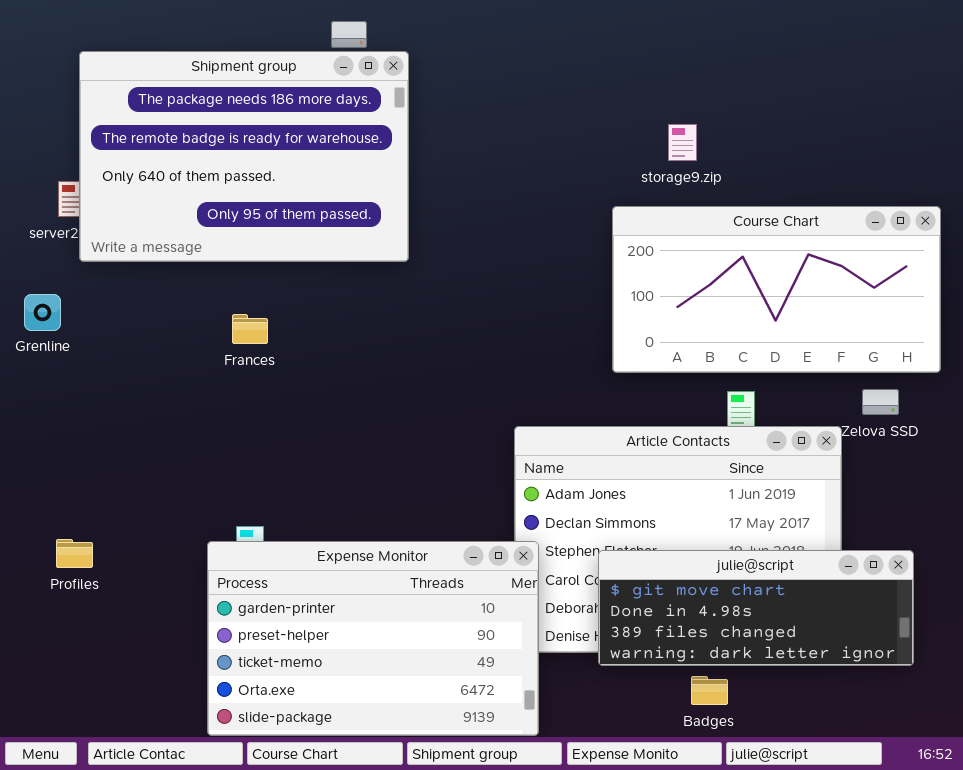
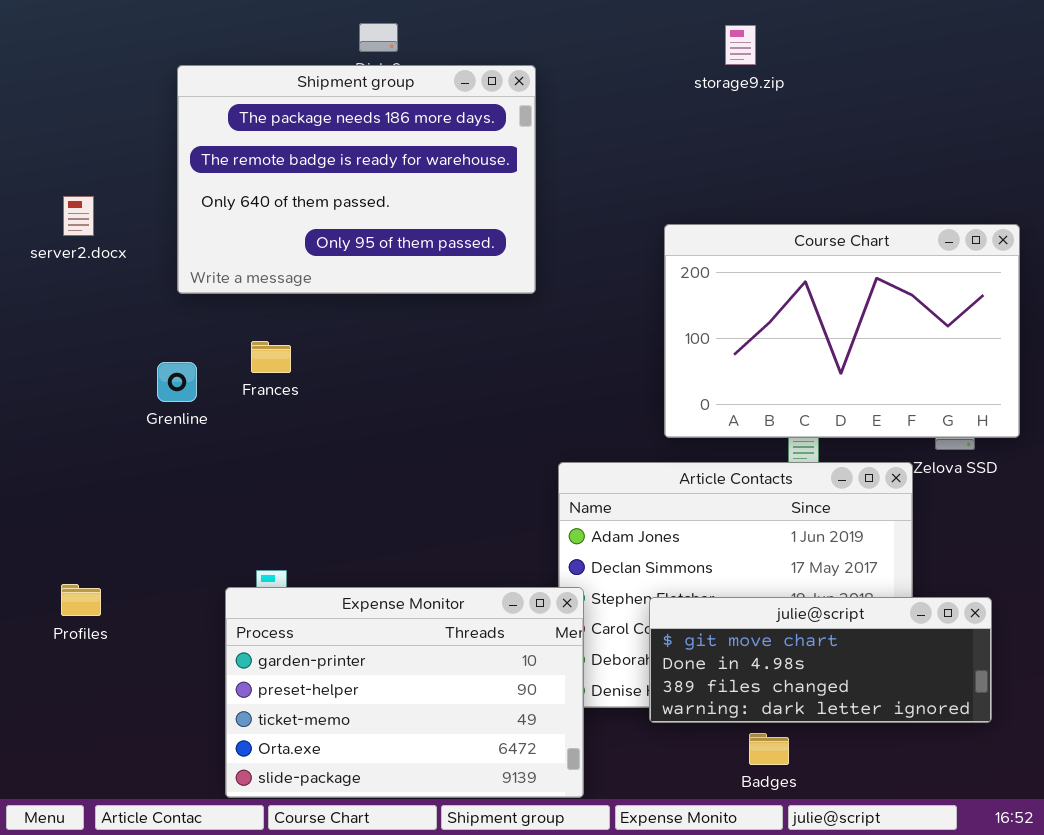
Shipment group: [79,51,409,262] -> [177,65,536,294], moved
storage9.zip: [668,124,697,161] -> [725,25,756,65], moved
Course Chart: [612,206,941,373] -> [664,224,1020,438], resized
Grenline: [24,294,61,331] -> [157,362,197,402], moved

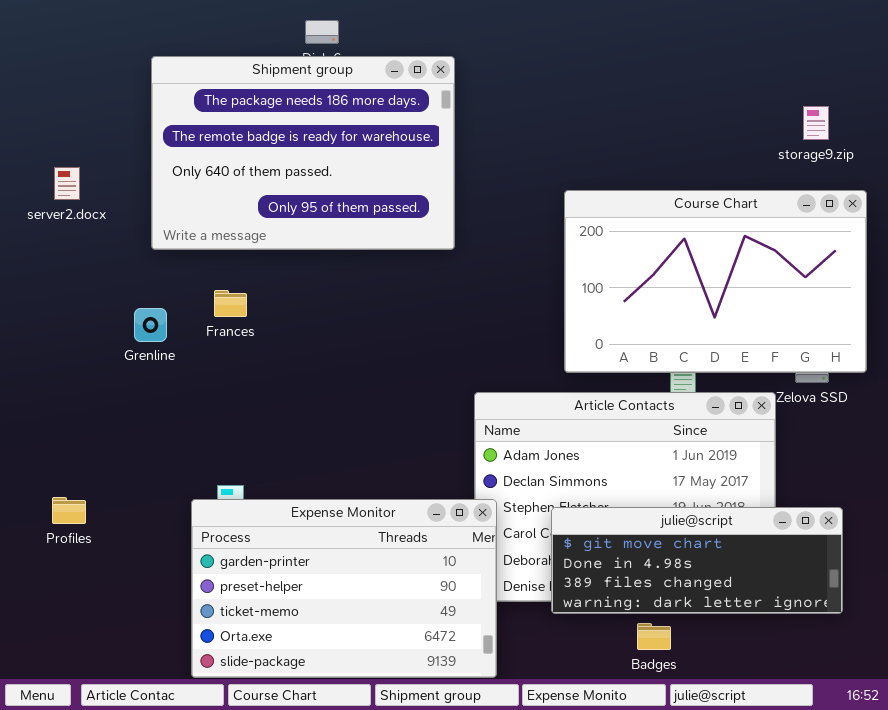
storage9.zip: [725,25,756,65] -> [803,106,829,140], moved

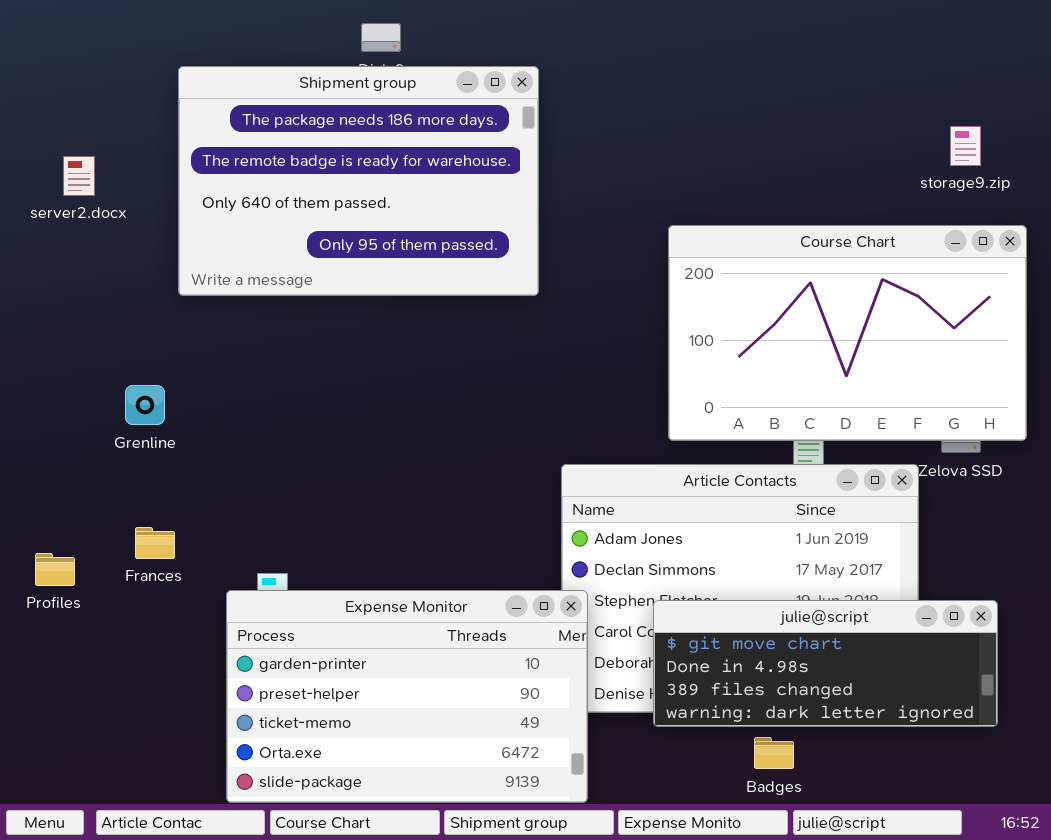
server2.docx: [54,167,80,200] -> [63,156,95,196], moved
Frances: [214,290,247,317] -> [135,527,175,559], moved
Grenline: [134,308,167,342] -> [125,385,165,425], moved
Profiles: [52,497,86,524] -> [35,553,75,586], moved

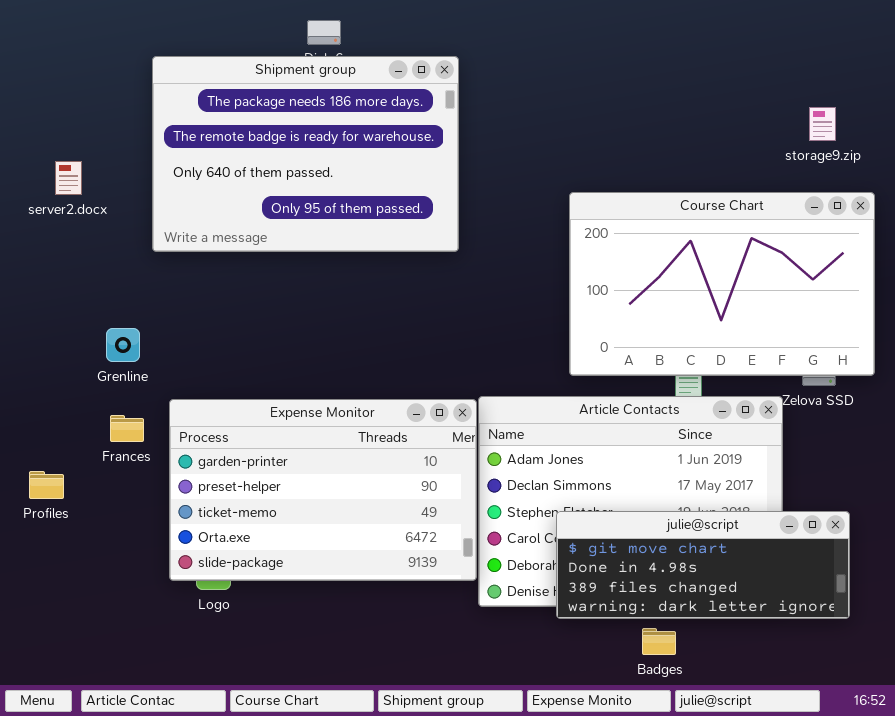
server2.docx: [63,156,95,196] -> [55,161,82,195], moved
Frances: [135,527,175,559] -> [110,415,144,442], moved
Expense Monitor: [226,590,588,803] -> [169,399,477,581], moved

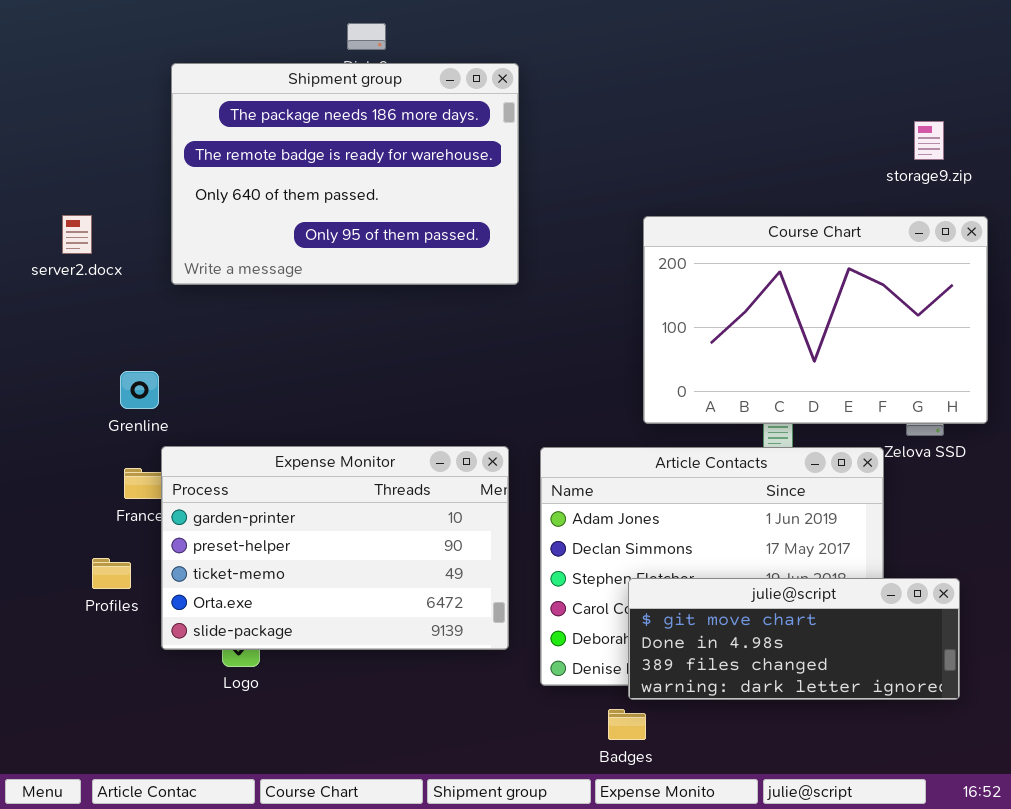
server2.docx: [55,161,82,195] -> [62,215,92,254], moved
Expense Monitor: [169,399,477,581] -> [161,446,509,650], moved
Profiles: [29,471,64,499] -> [92,558,131,589], moved
Badges: [642,628,676,655] -> [608,709,646,740], moved

